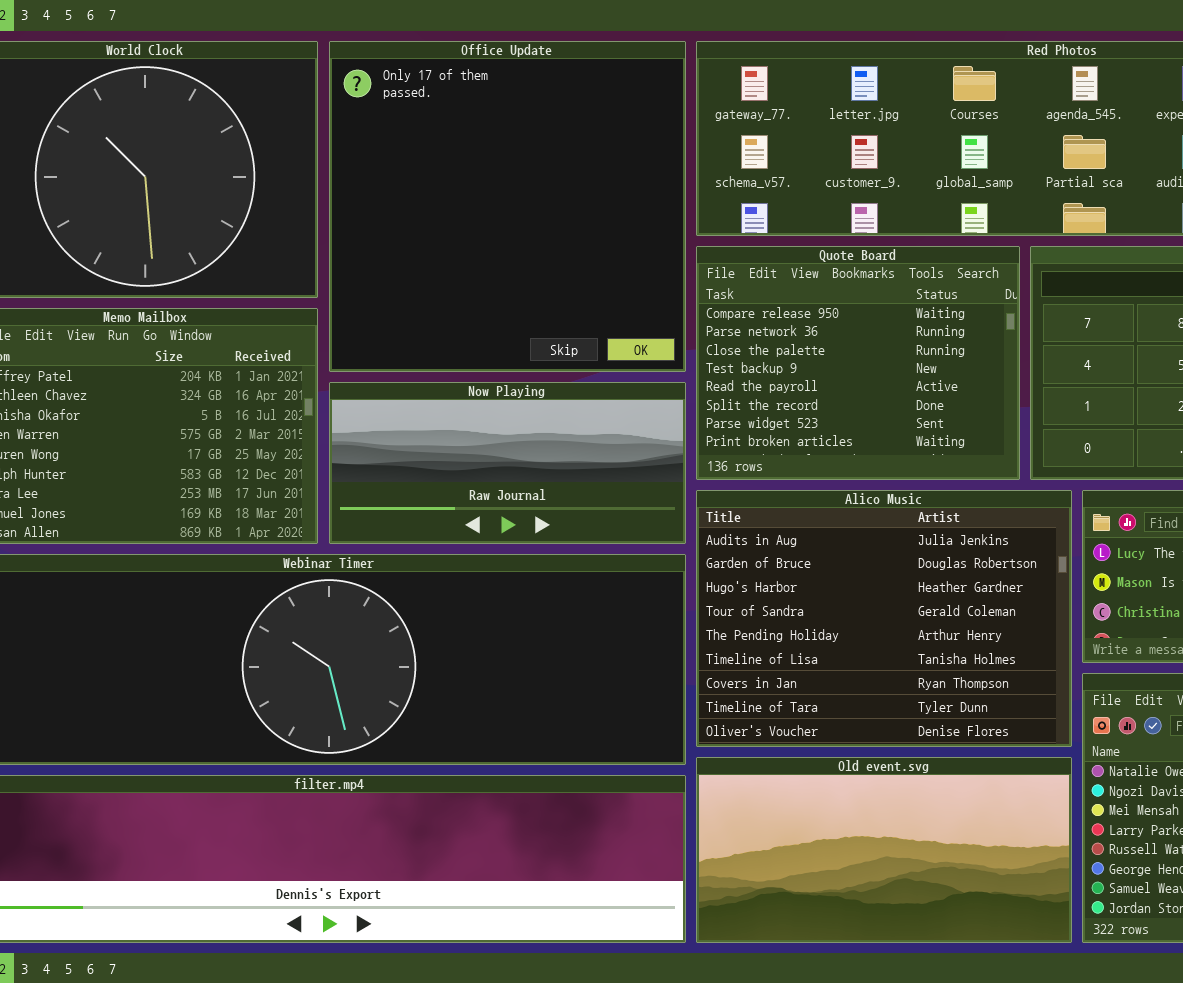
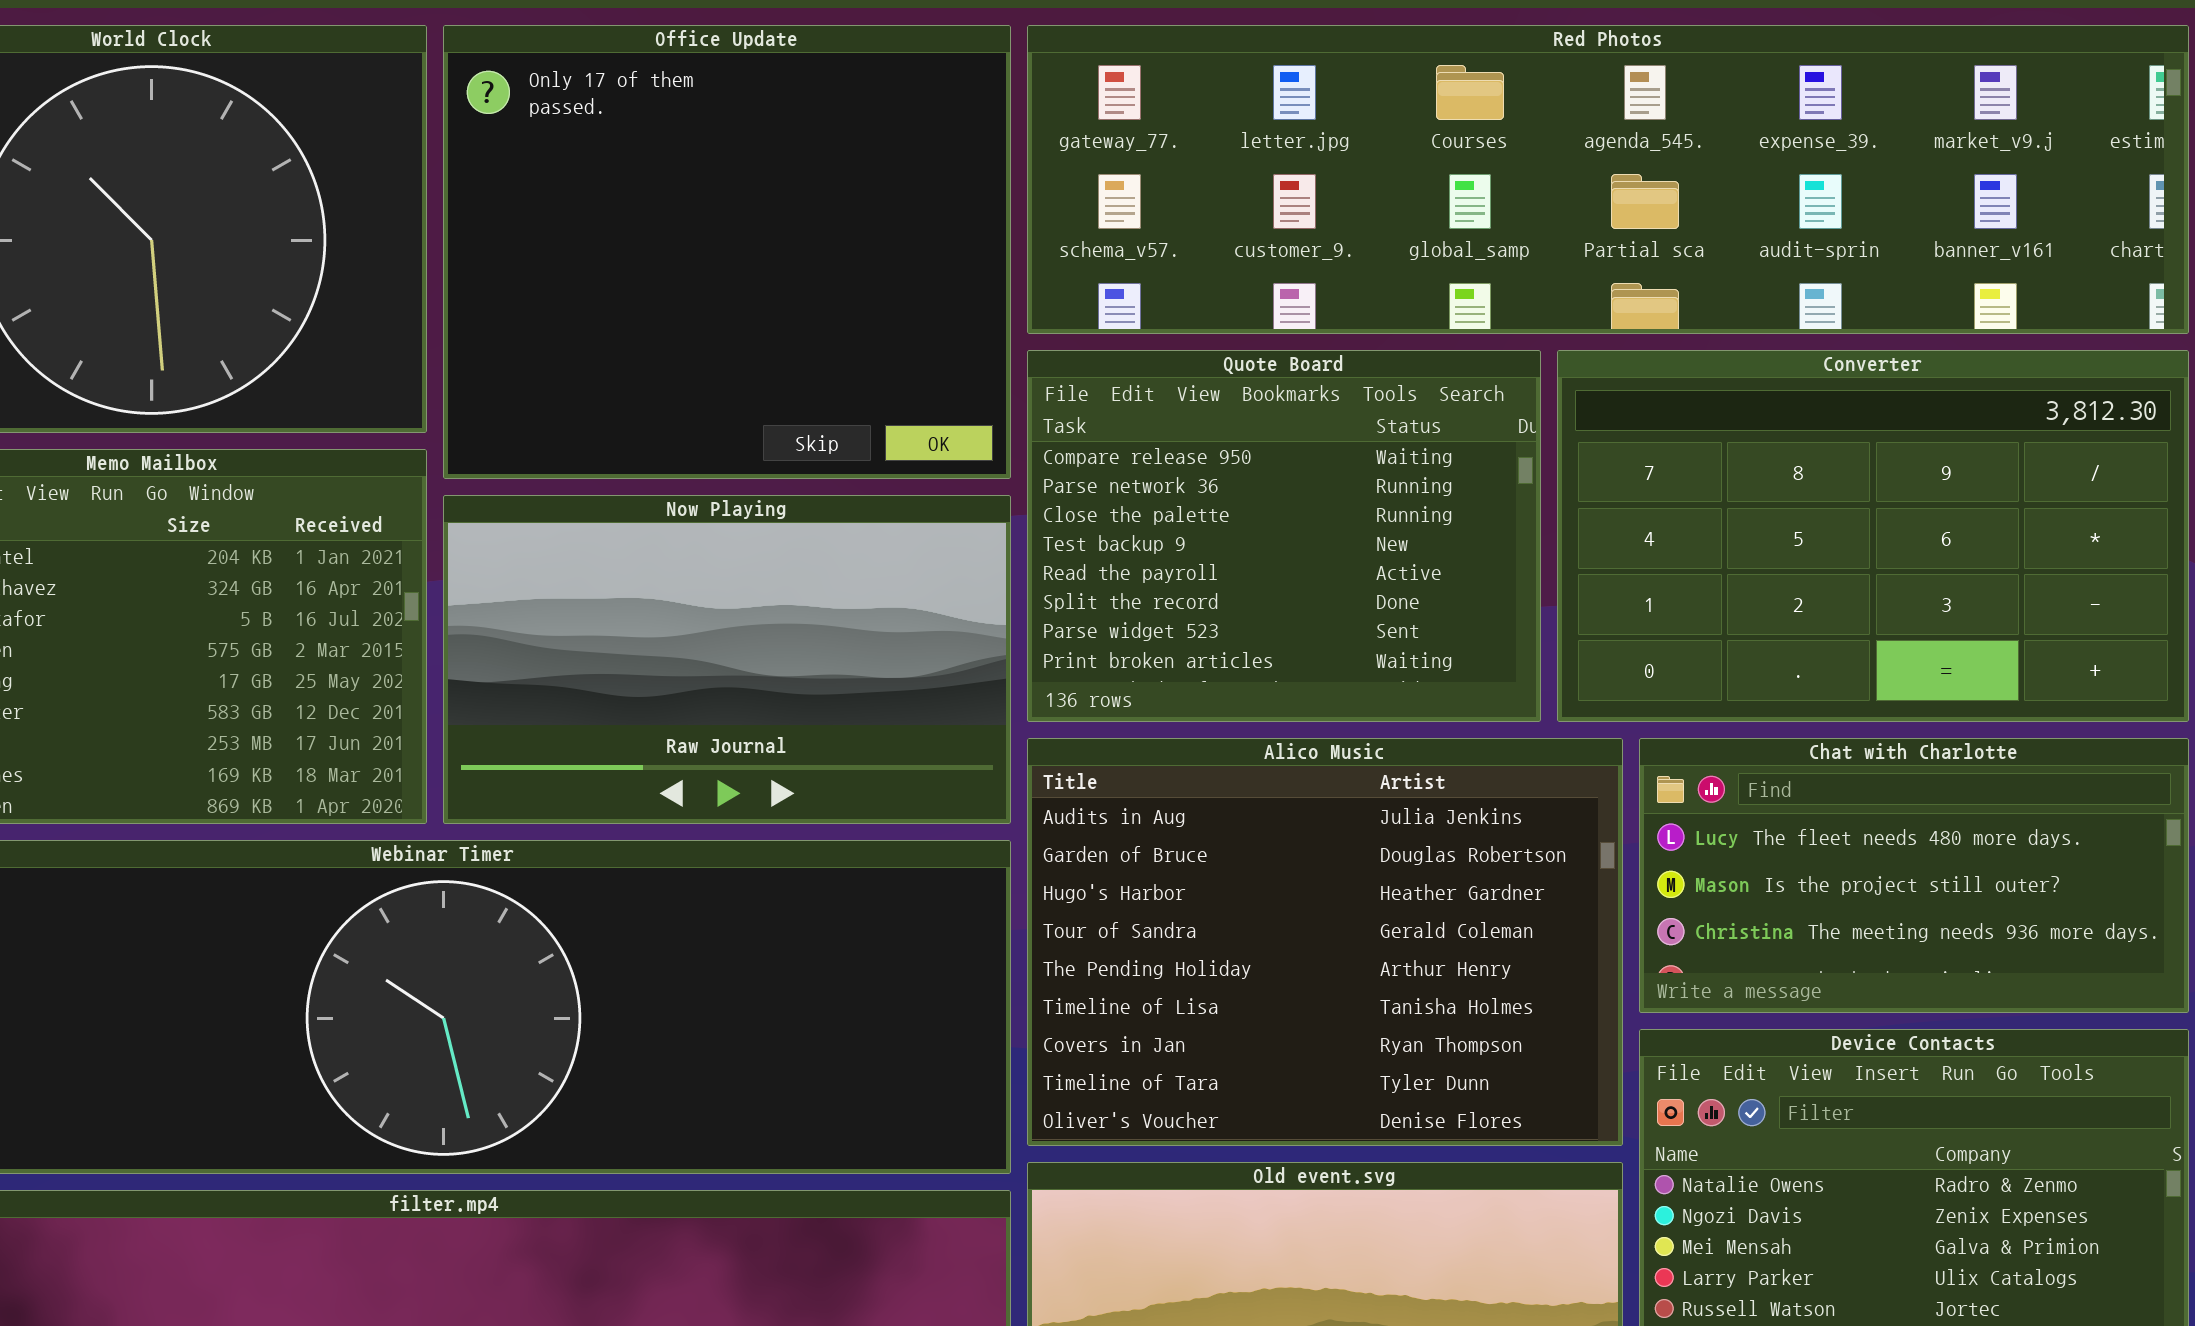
Office Update: [329,41,686,372] -> [443,25,1011,479], resized
Now Playing: [329,382,686,544] -> [443,495,1011,824], resized

